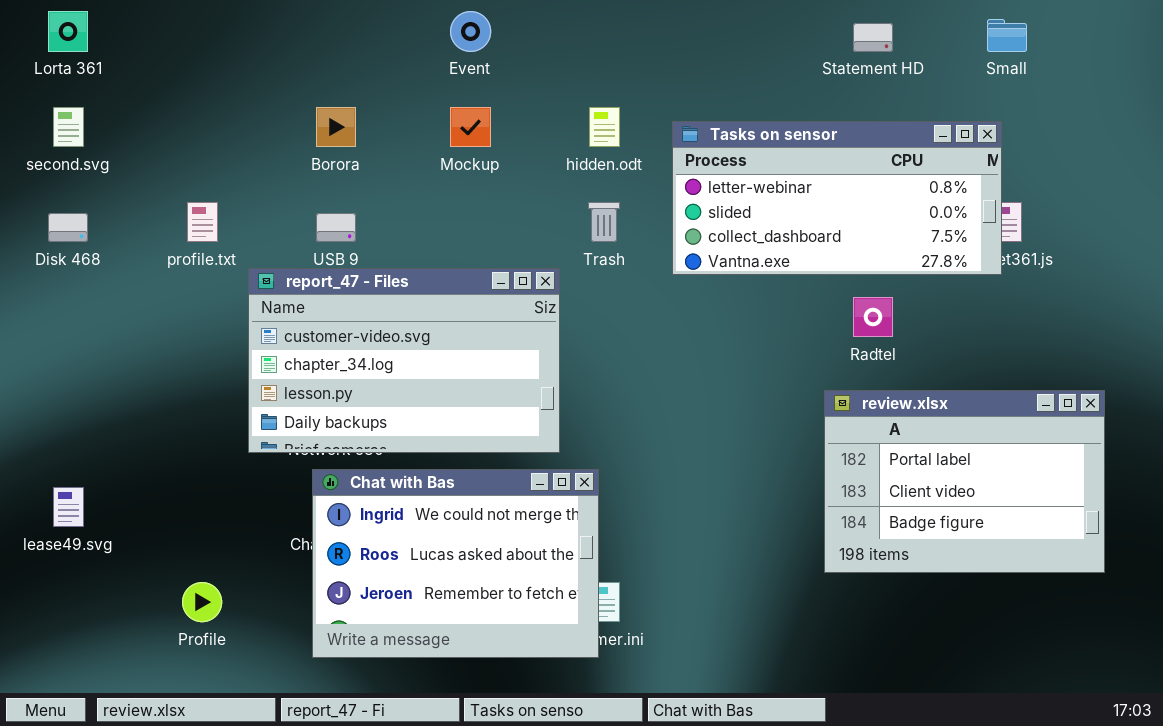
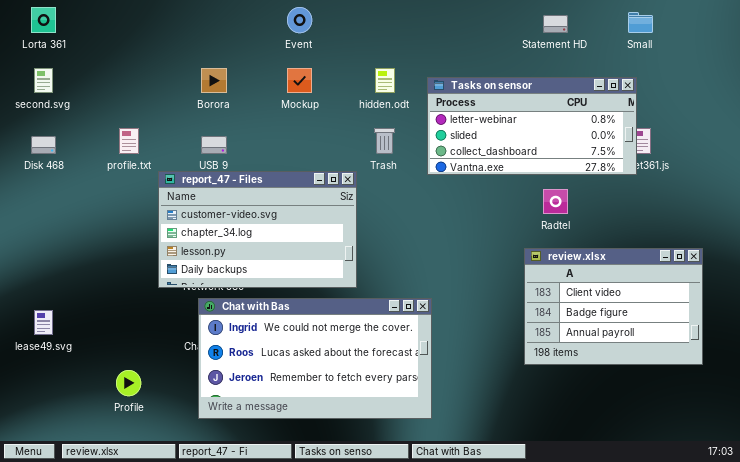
review.xlsx: [824,390,1105,573] -> [524,248,703,365], scrolled down 1 row
Chat with Bas: [312,469,599,658] -> [198,298,432,419], resized

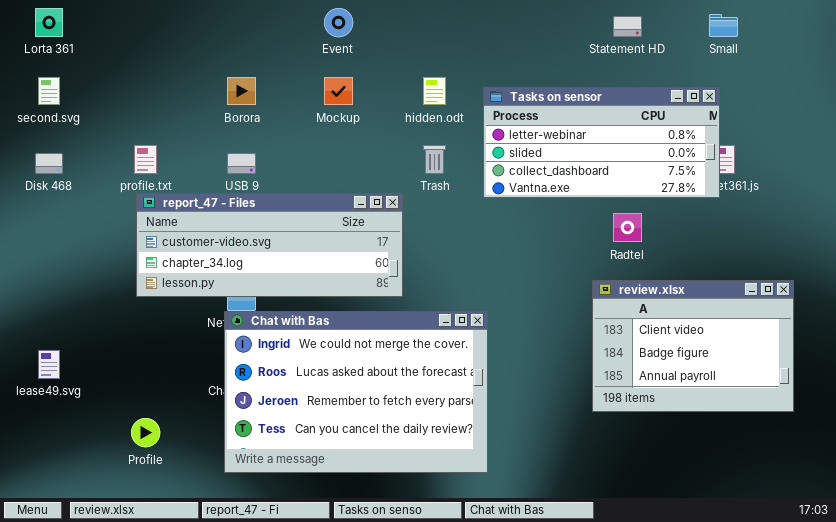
report_47 - Files: [158,171,357,288] -> [136,193,403,297], resized
Chat with Bas: [198,298,432,419] -> [224,311,488,473], resized

